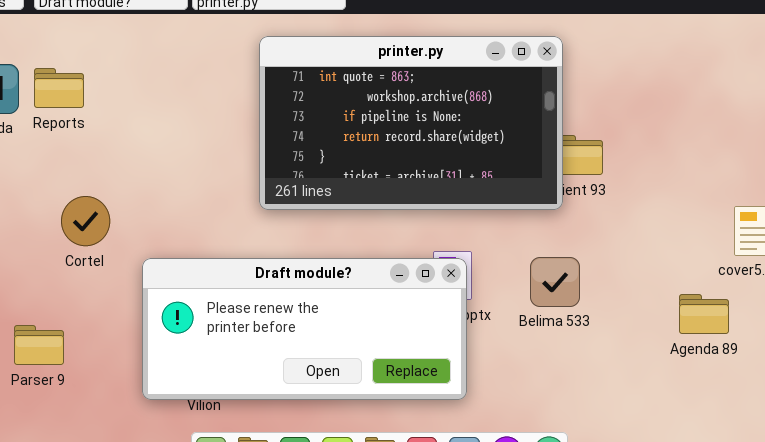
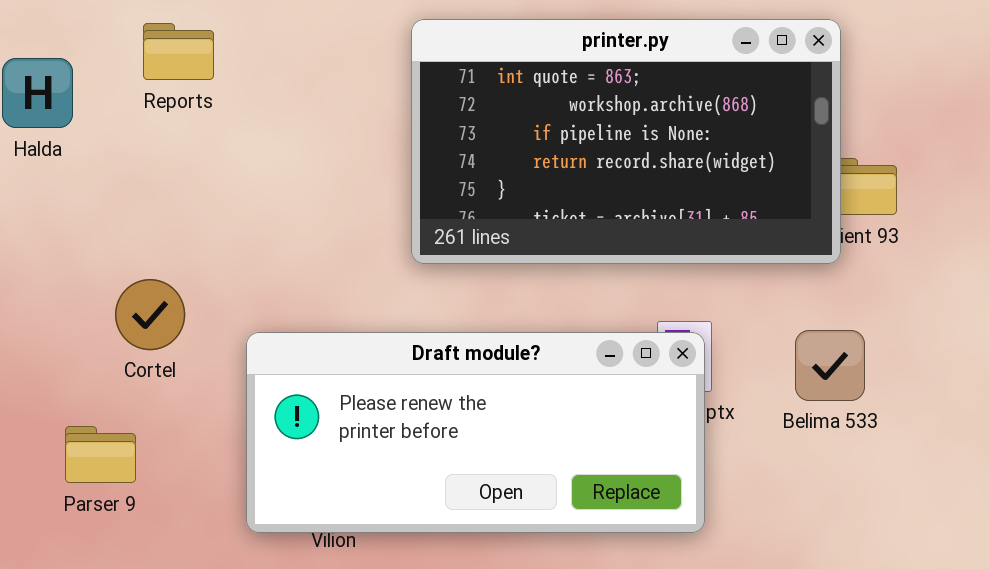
Reports: [34,68,84,108] -> [143,23,214,80], moved
Cortel: [61,196,110,246] -> [115,279,185,350], moved

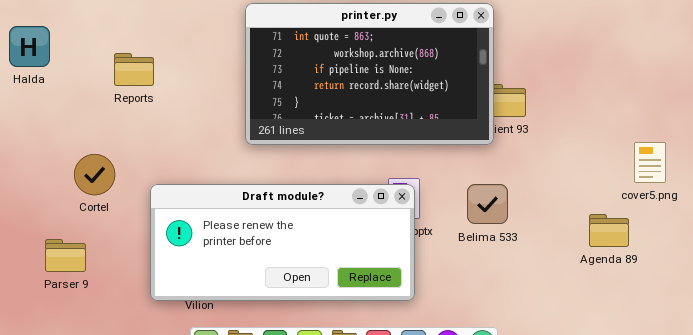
Reports: [143,23,214,80] -> [114,53,154,86], moved

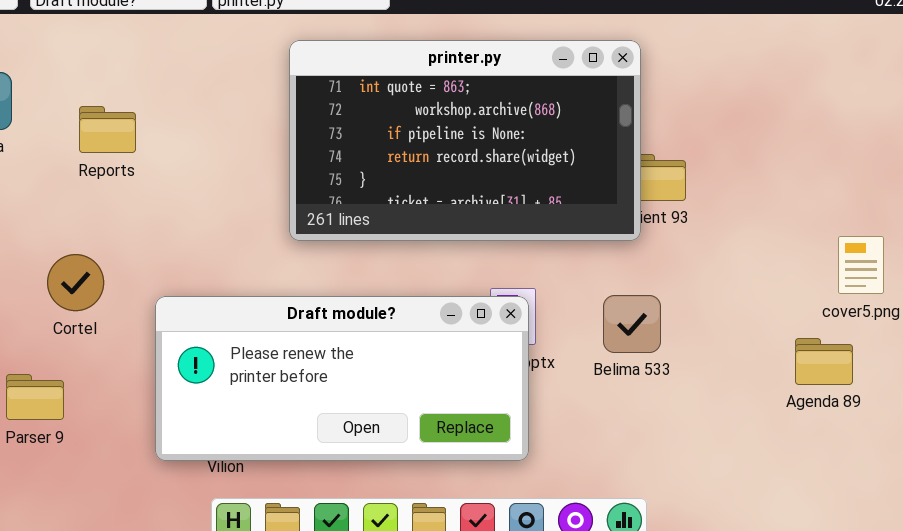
Reports: [114,53,154,86] -> [79,106,136,153], moved
Agenda 89: [589,214,629,247] -> [795,338,853,385], moved

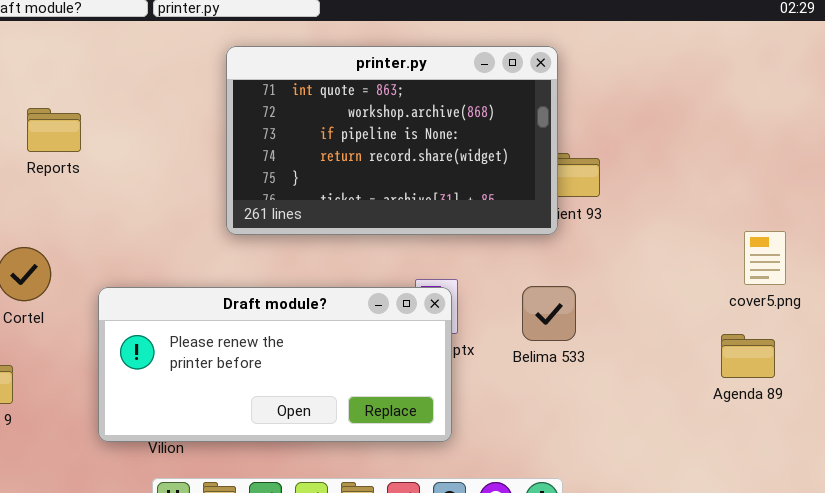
Agenda 89: [795,338,853,385] -> [721,334,775,378], moved

